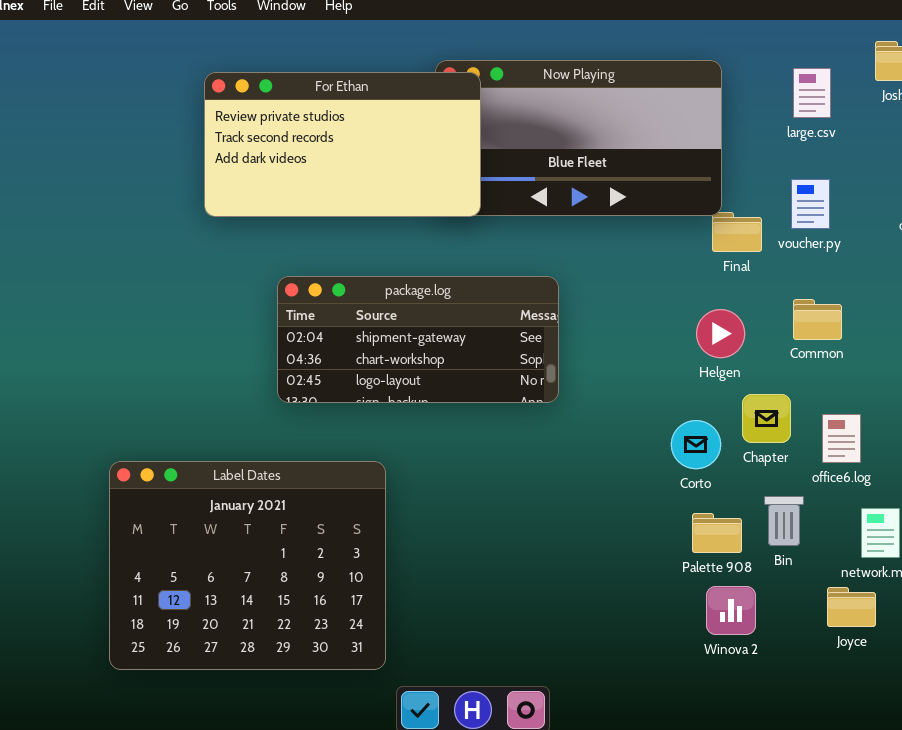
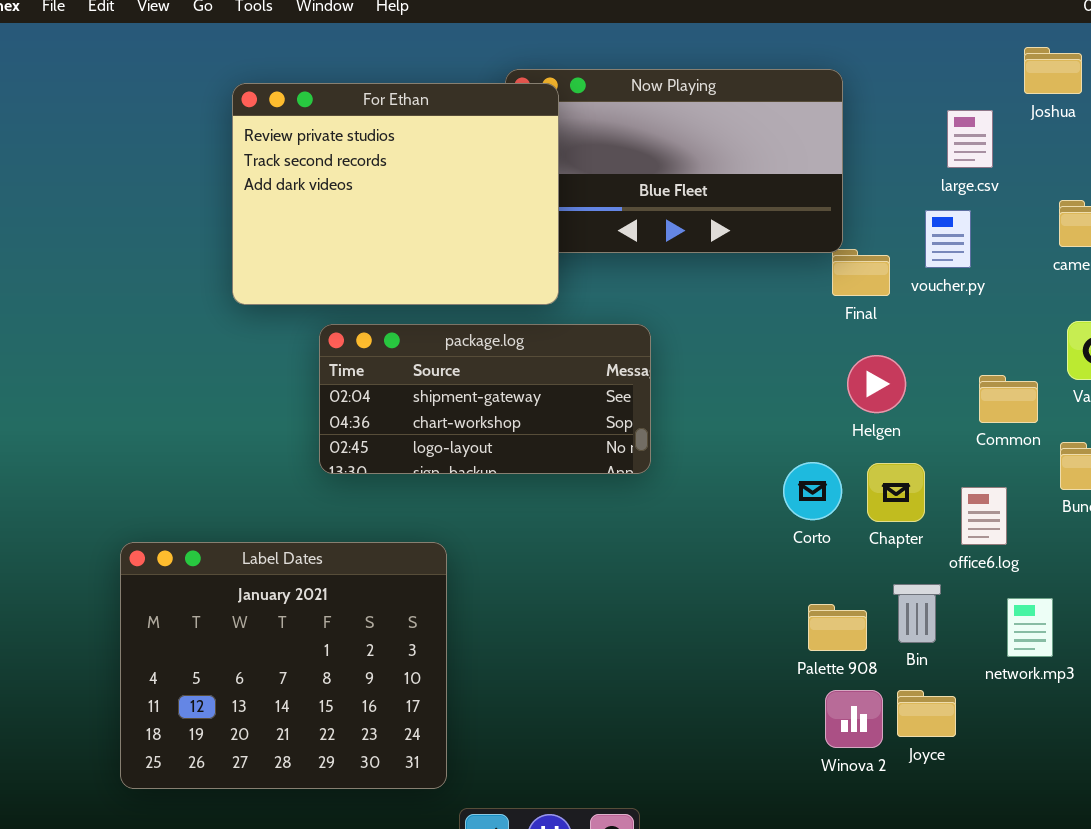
large.csv: [793,68,831,118] -> [947,110,993,168], moved
For Ethan: [204,72,481,217] -> [232,83,559,305], resized
Common: [793,299,842,340] -> [979,375,1038,423], moved
Helgen: [696,309,745,358] -> [847,355,906,413], moved
Corto: [671,420,721,469] -> [783,462,842,520], moved
Joyce: [827,587,876,627] -> [897,690,956,737], moved

